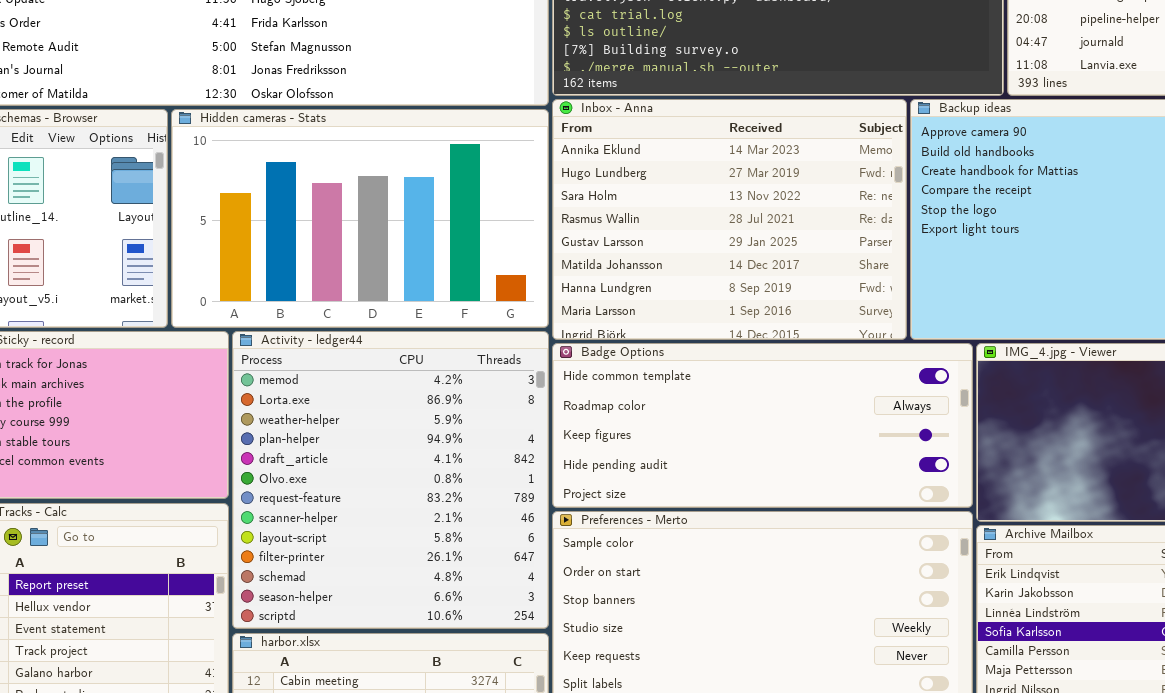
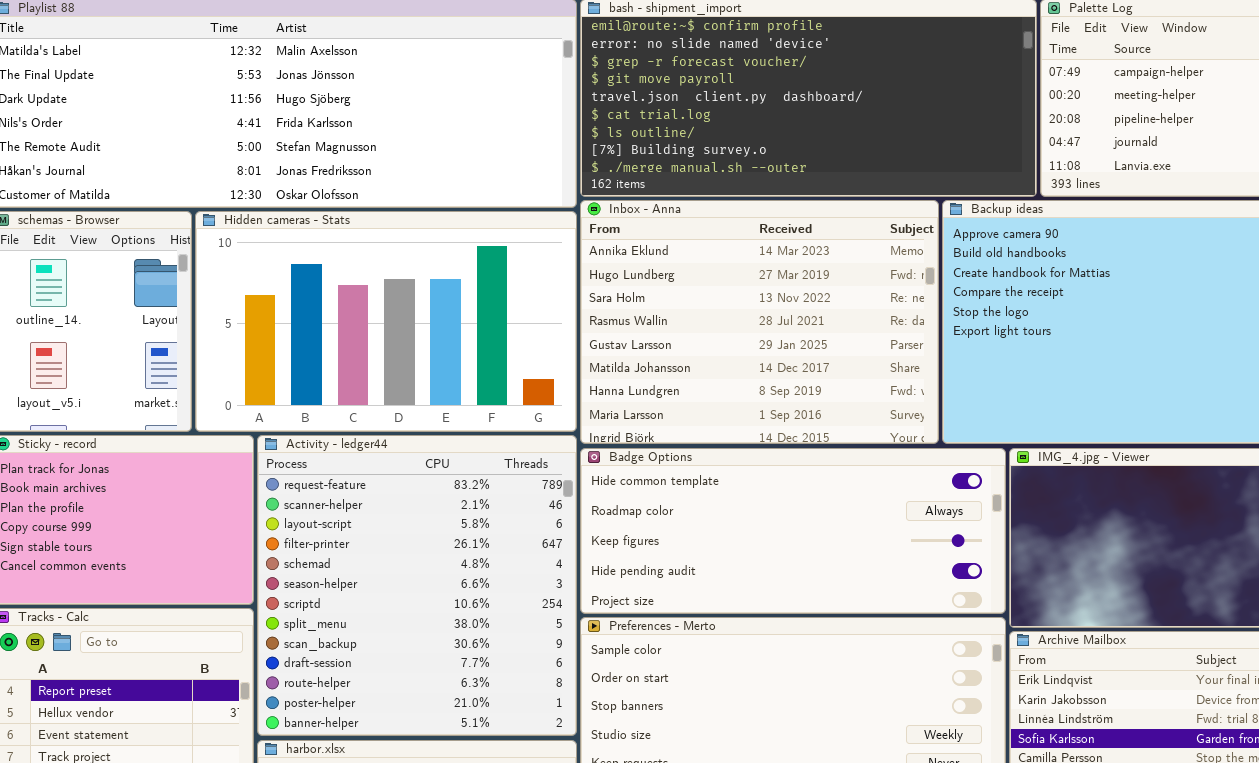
Activity - ledger44: [232,331,549,629] -> [257,435,577,736], scrolled down 6 rows

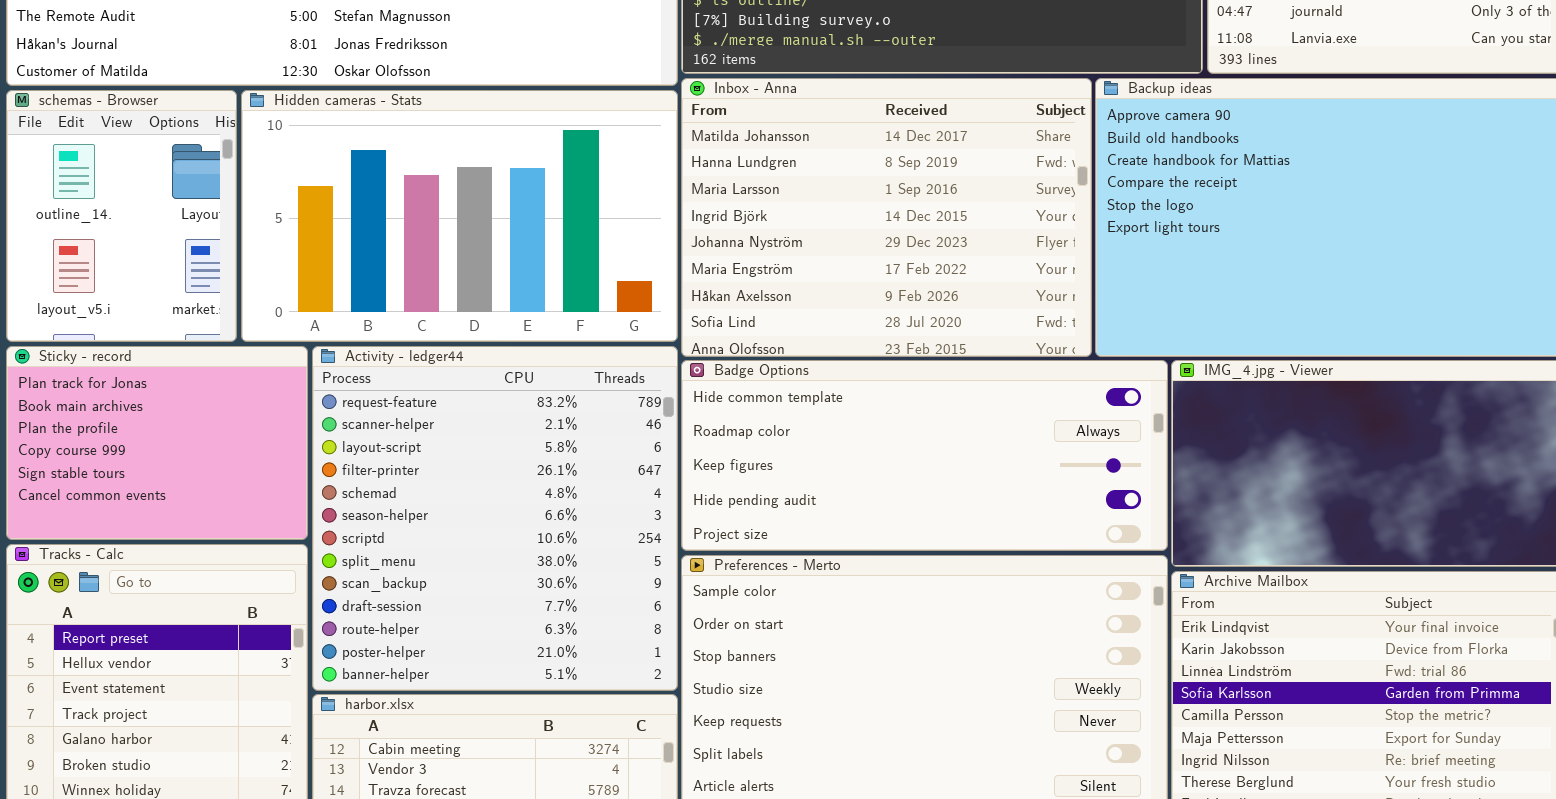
Inbox - Anna: [580,200,939,444] -> [681,78,1092,357], scrolled down 5 rows

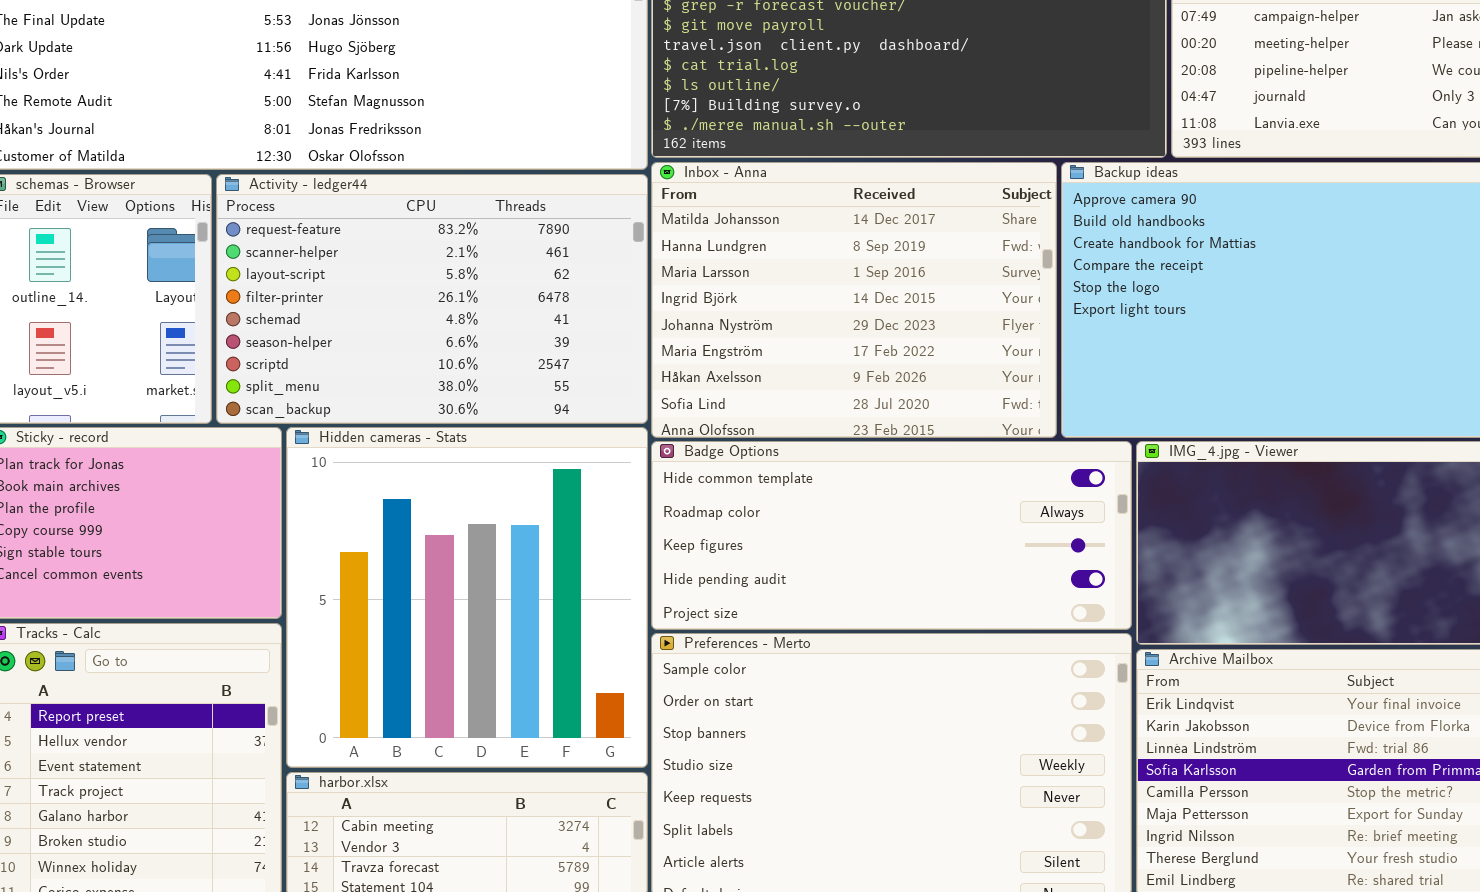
Hidden cameras - Stats: [241,90,678,342] -> [286,427,648,768], moved, resized
Activity - ledger44: [312,346,678,691] -> [216,174,648,424], moved, resized

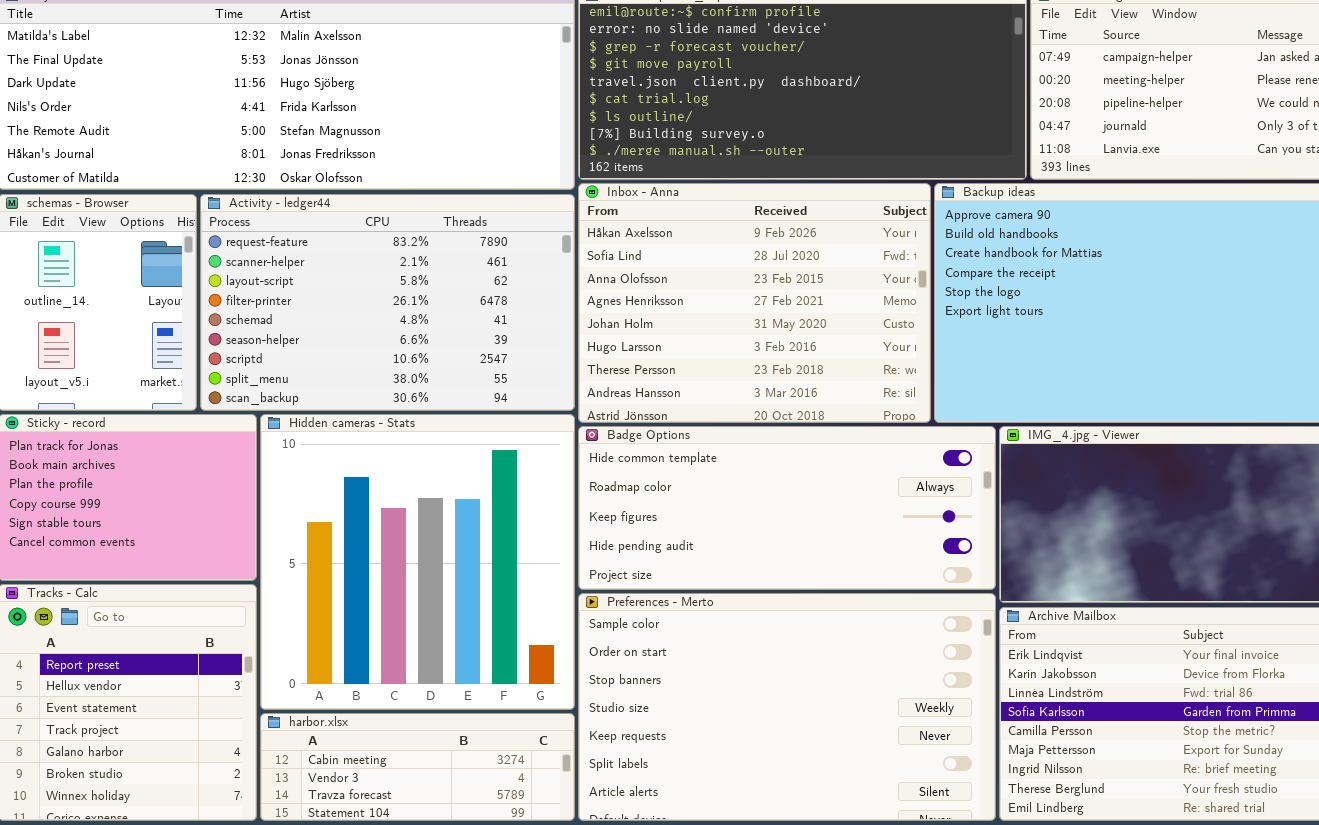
Inbox - Anna: [651,162,1057,438] -> [578,183,931,423], scrolled down 6 rows

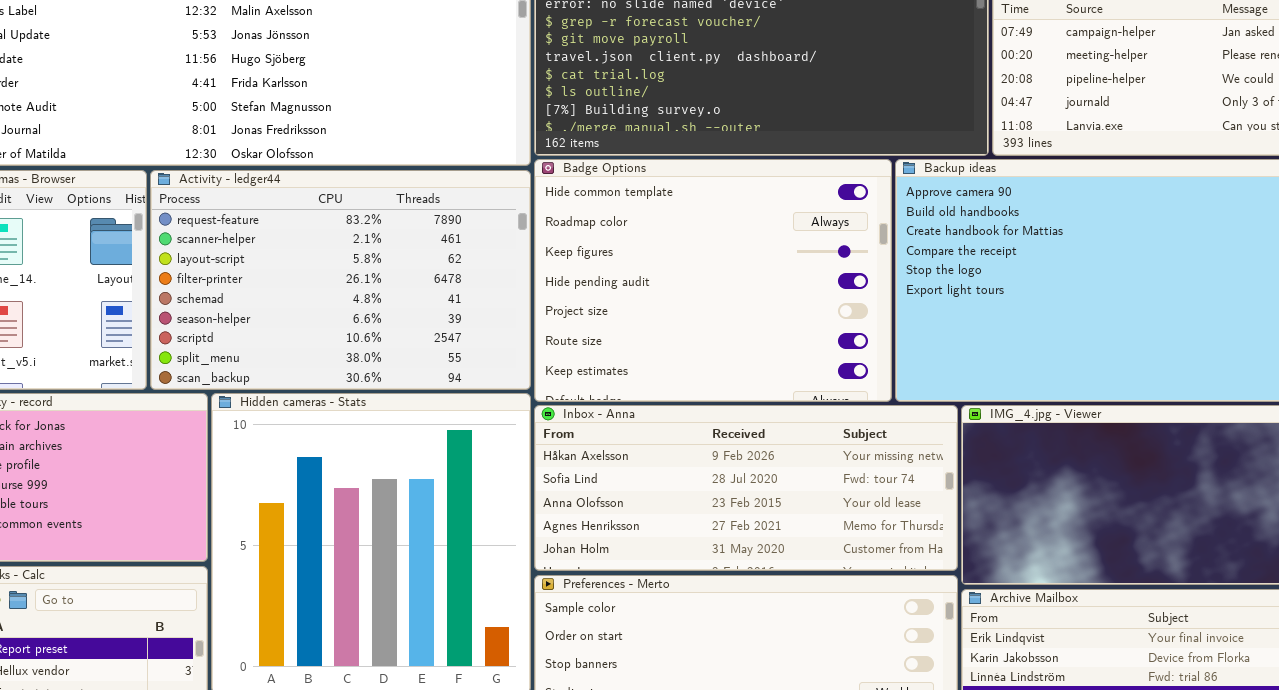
Inbox - Anna: [578,183,931,423] -> [534,405,958,571], moved, resized
Badge Options: [578,426,996,590] -> [534,159,892,402], moved, resized

